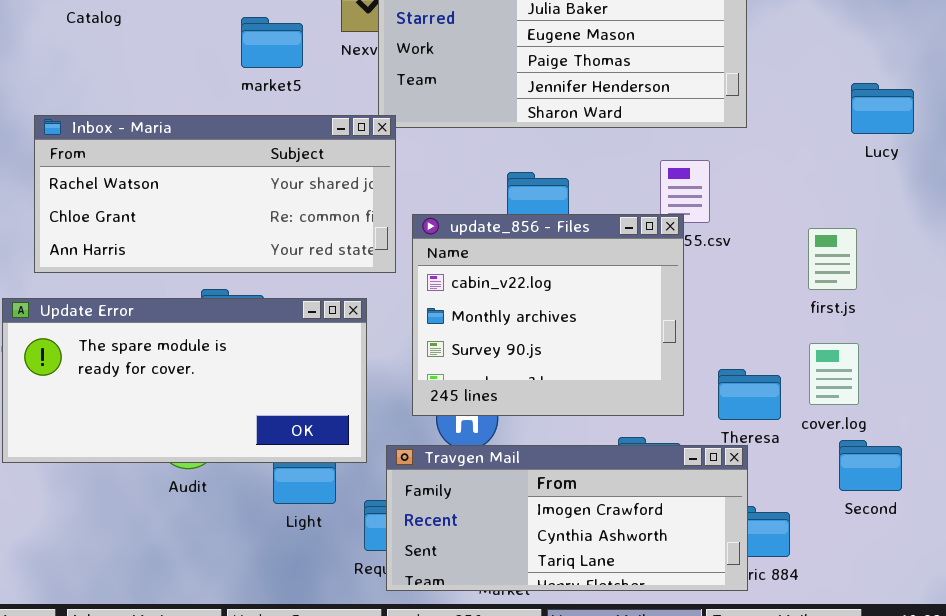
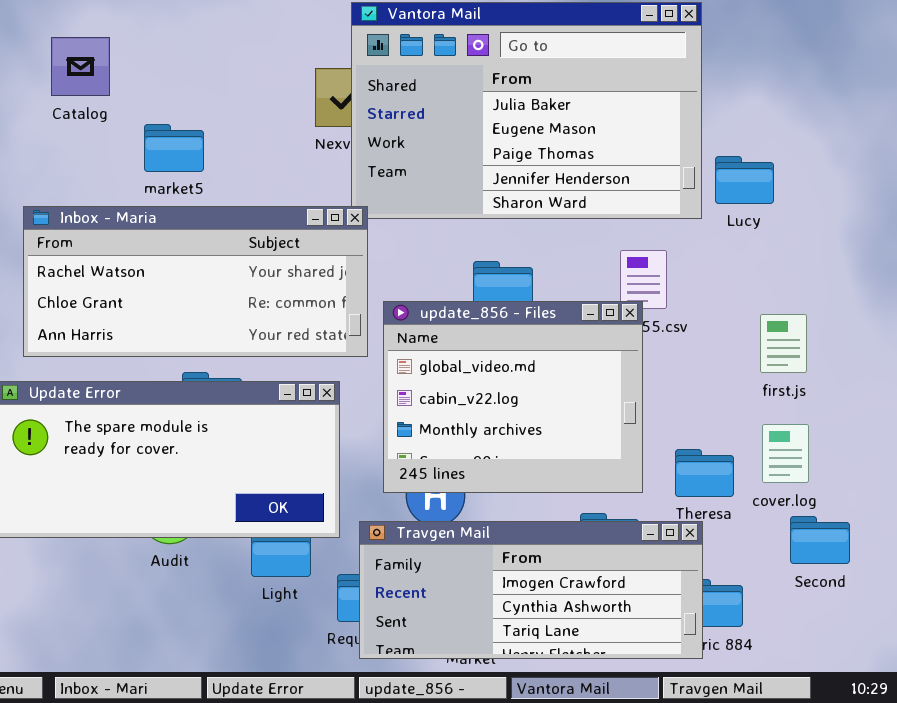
market5: [241,17,303,68] -> [144,124,204,172], moved
Lucy: [851,83,914,134] -> [715,156,774,204], moved
update_856 - Files: [412,214,684,416] -> [383,301,643,493], scrolled up 1 row

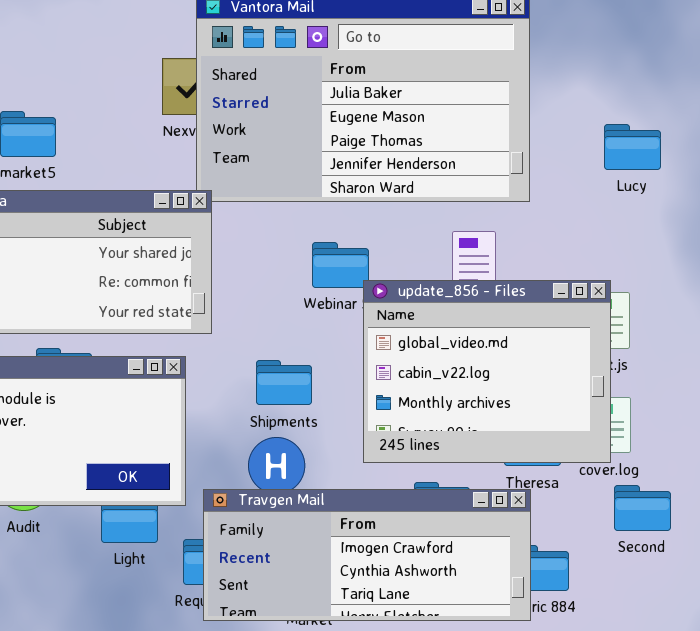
Lucy: [715,156,774,204] -> [604,124,661,170], moved
update_856 - Files: [383,301,643,493] -> [363,280,611,463], moved

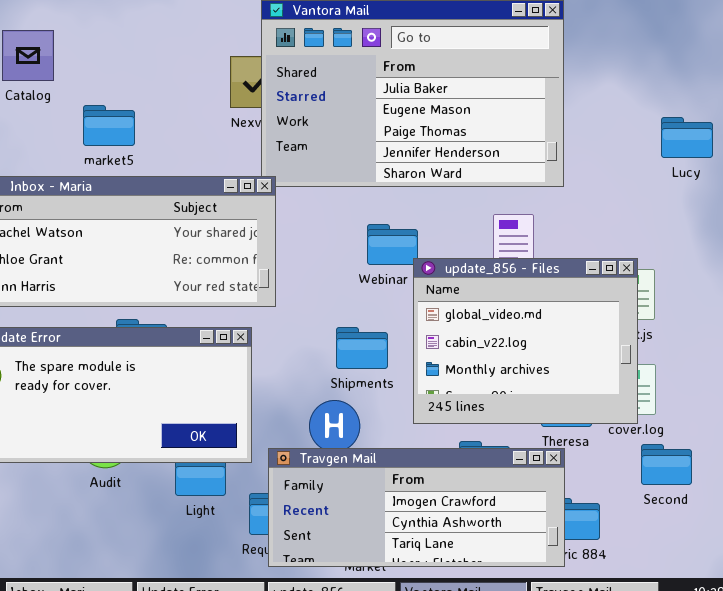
Lucy: [604,124,661,170] -> [661,117,713,158], moved
Shipments: [256,360,312,405] -> [336,327,388,369], moved

